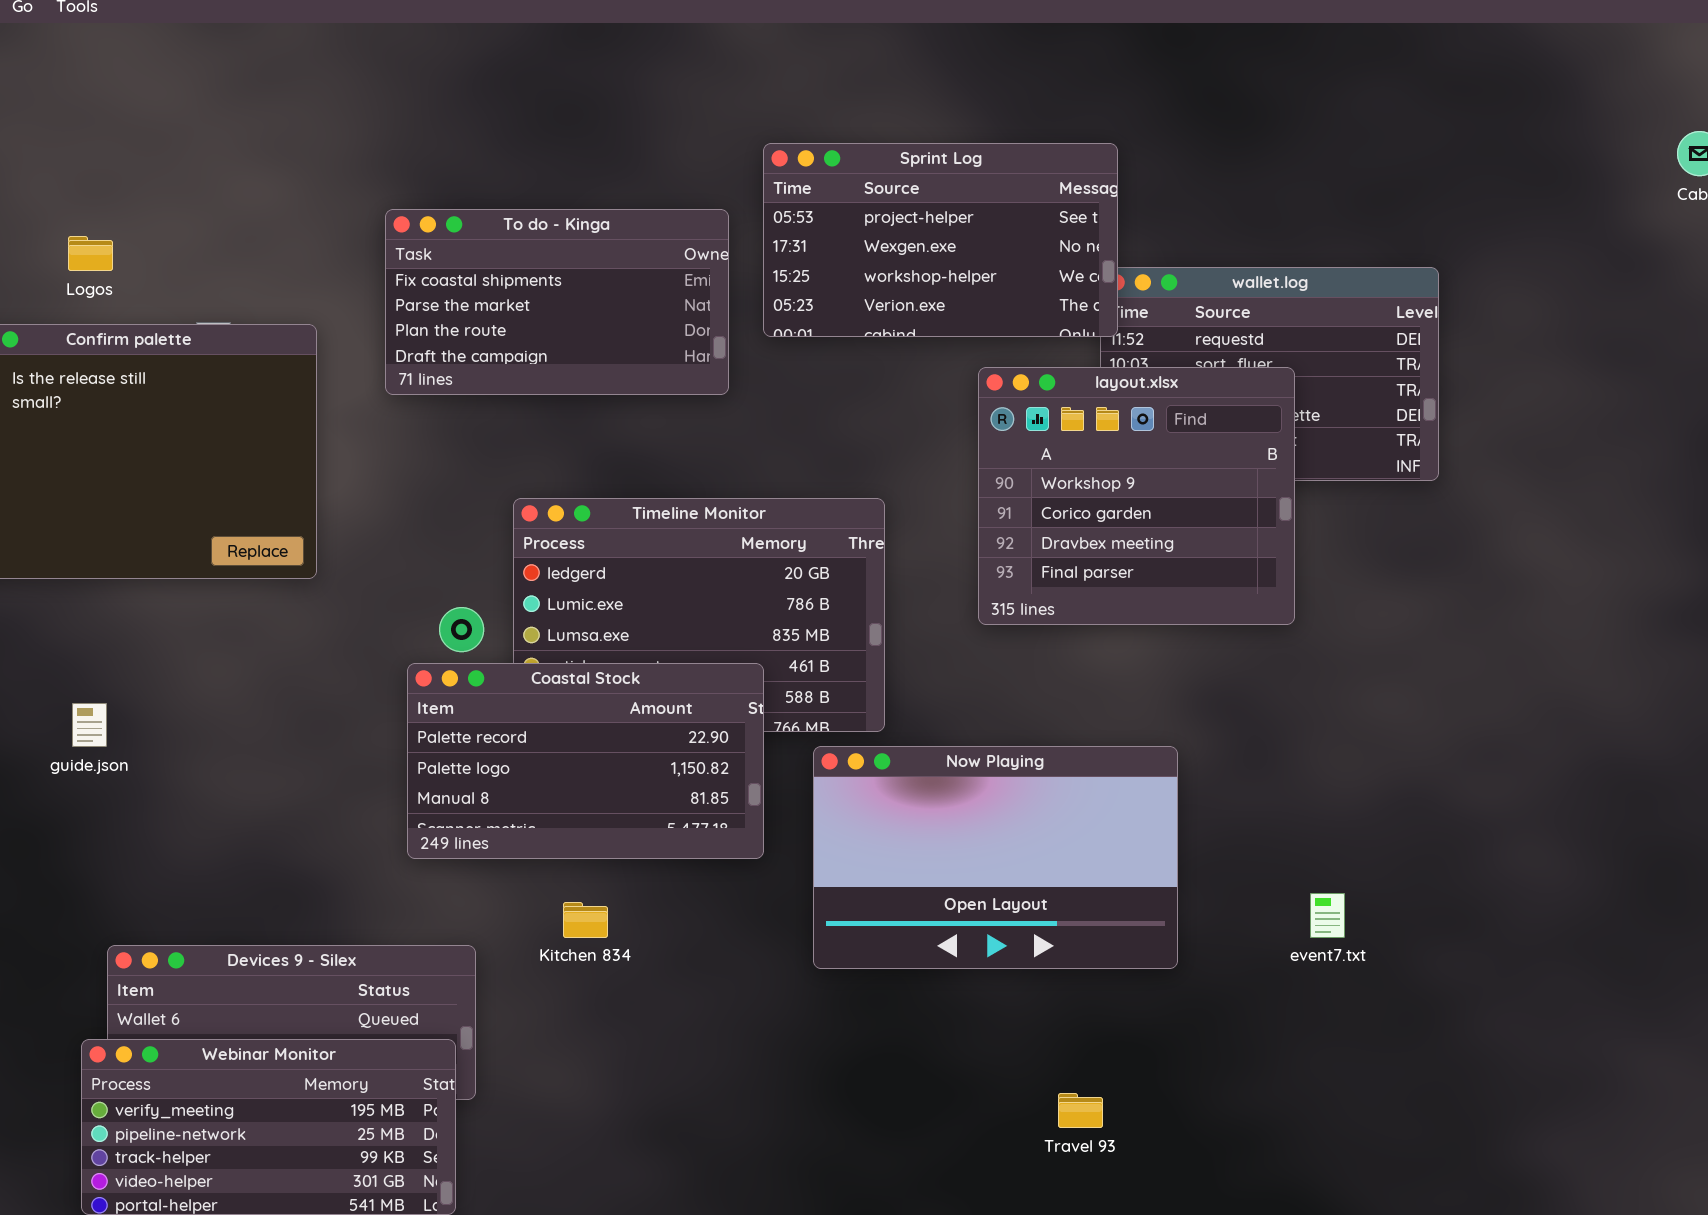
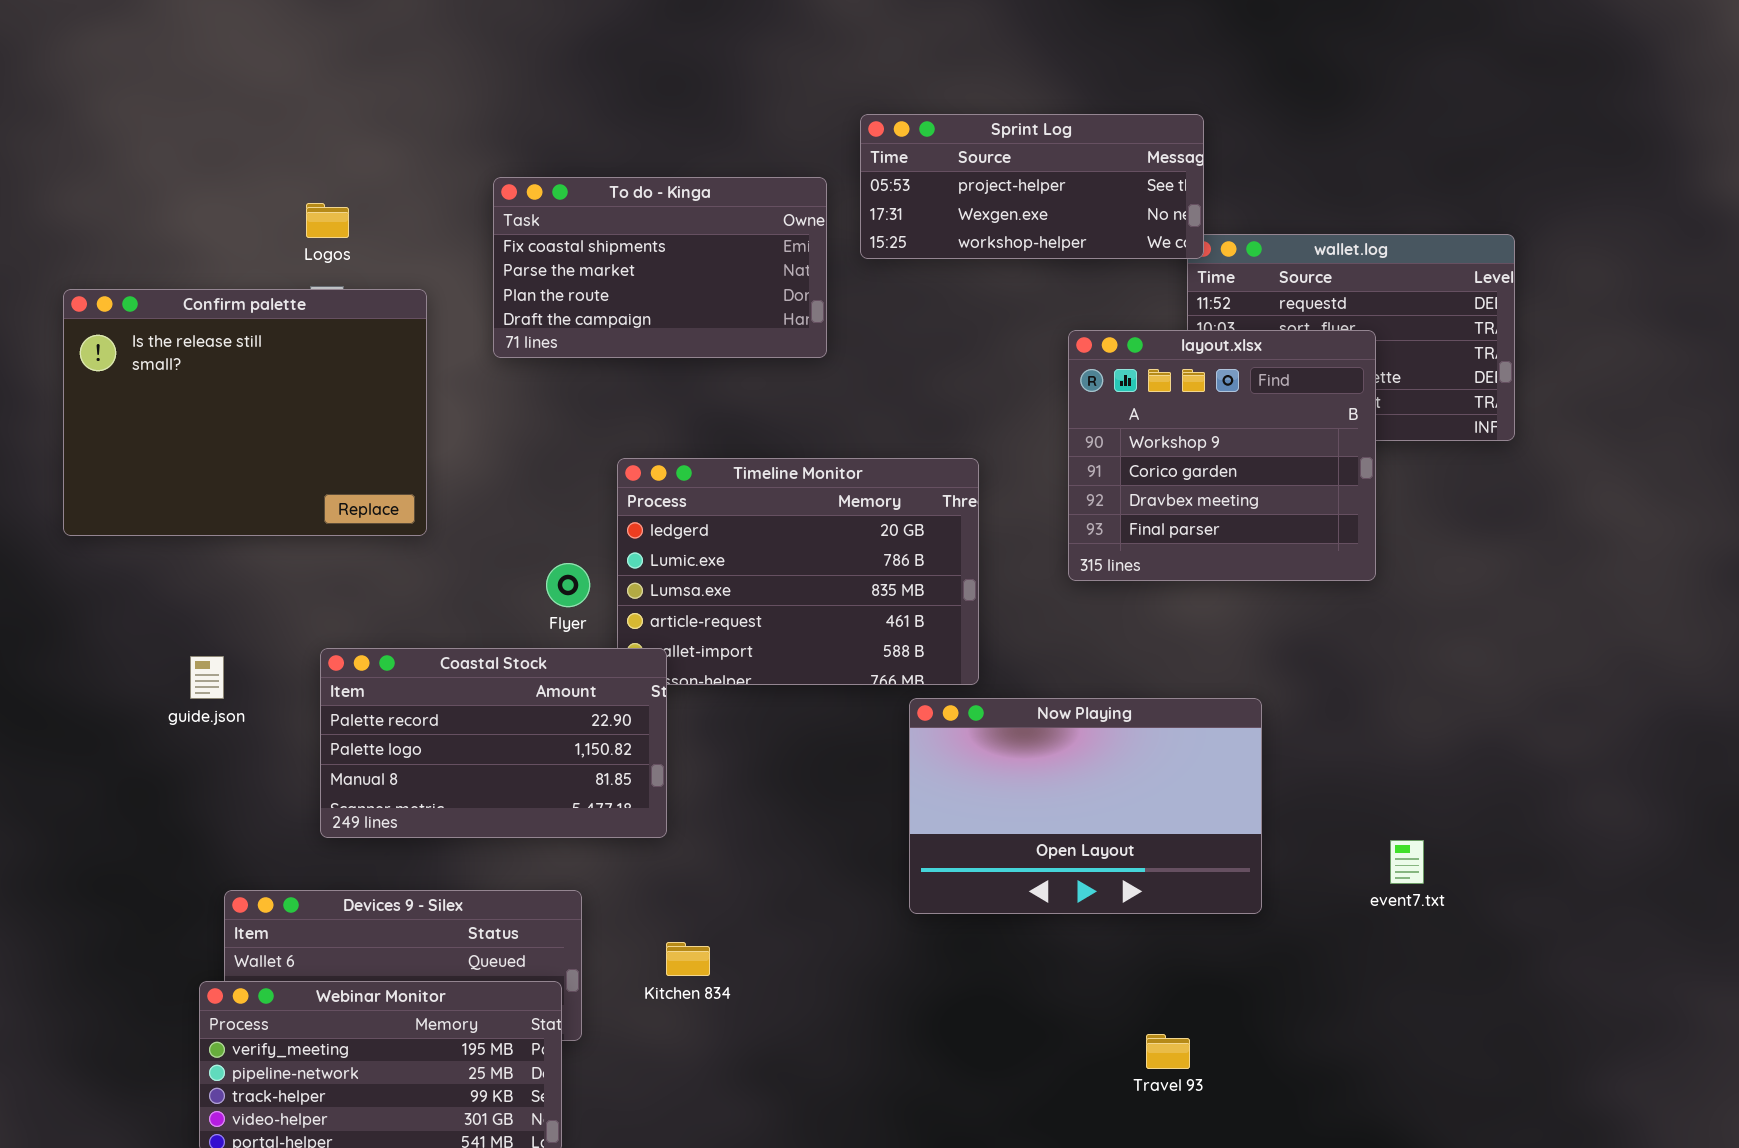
Sprint Log: [763,143,1118,337] -> [860,114,1204,259], resized
Logos: [68,236,113,271] -> [306,203,349,238], moved
Coastal Stock: [407,663,764,859] -> [320,648,667,838], moved
Kitchen 834: [563,902,608,938] -> [666,942,710,976], moved

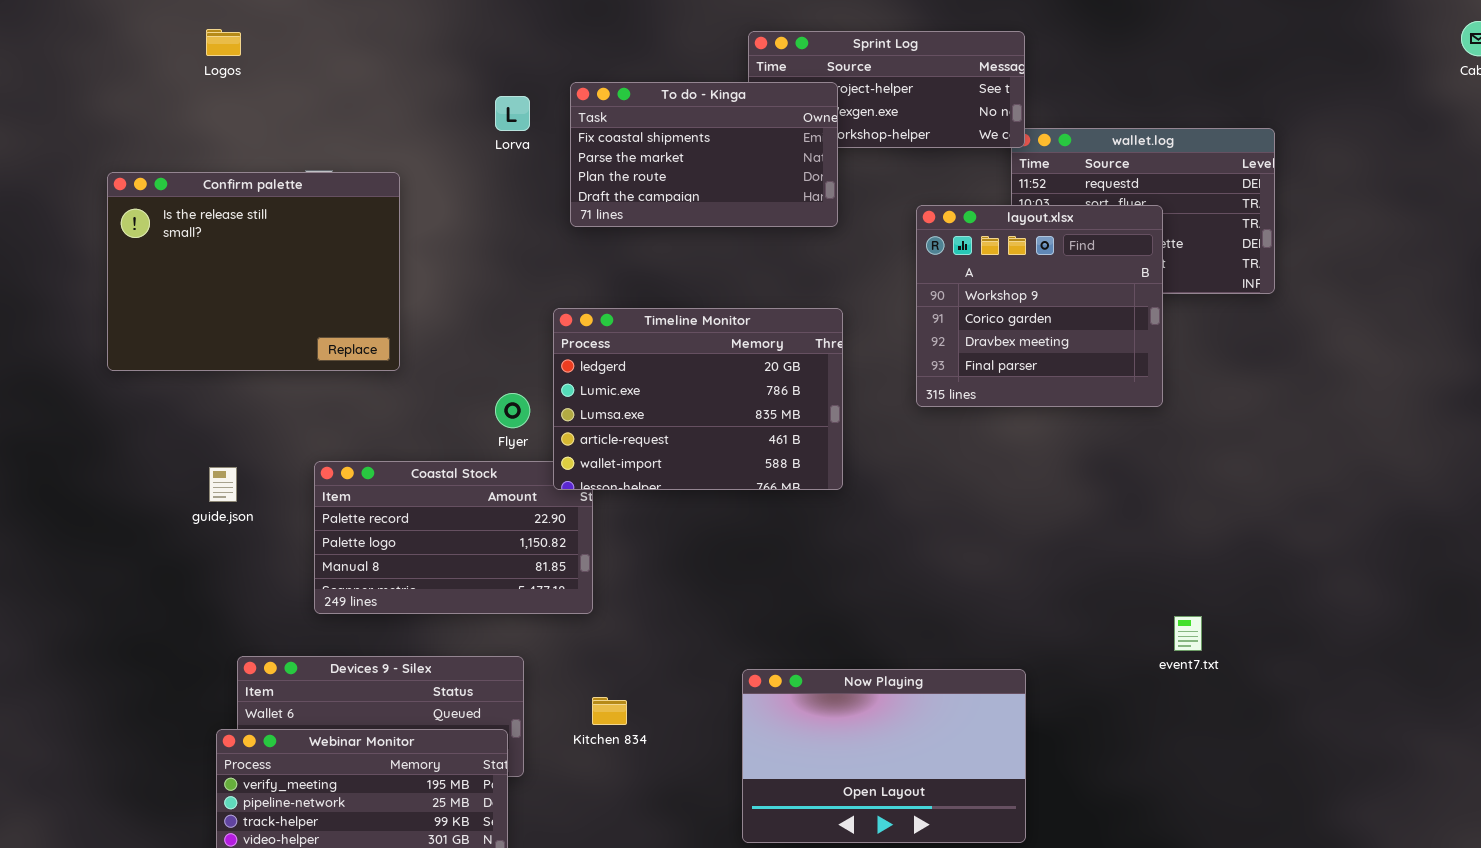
To do - Kinga: [493,177,827,358] -> [570,82,838,227], moved
Logos: [306,203,349,238] -> [206,29,241,56], moved
Timeline Monitor: [617,458,979,685] -> [553,308,843,490], raised
Now Playing: [909,698,1262,914] -> [742,669,1026,843], moved

